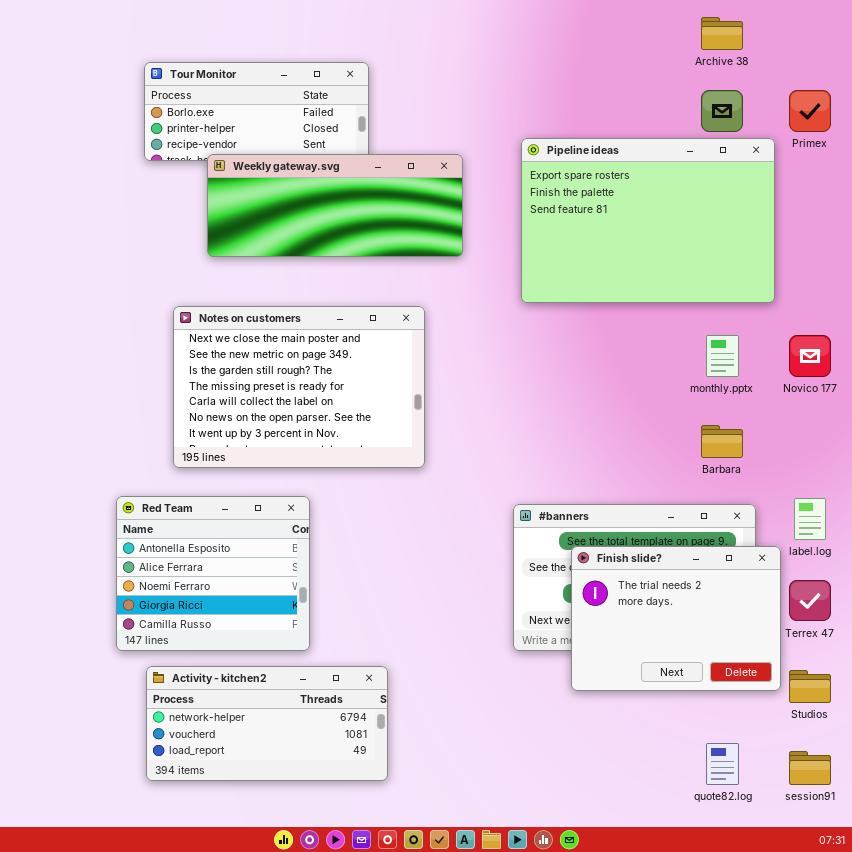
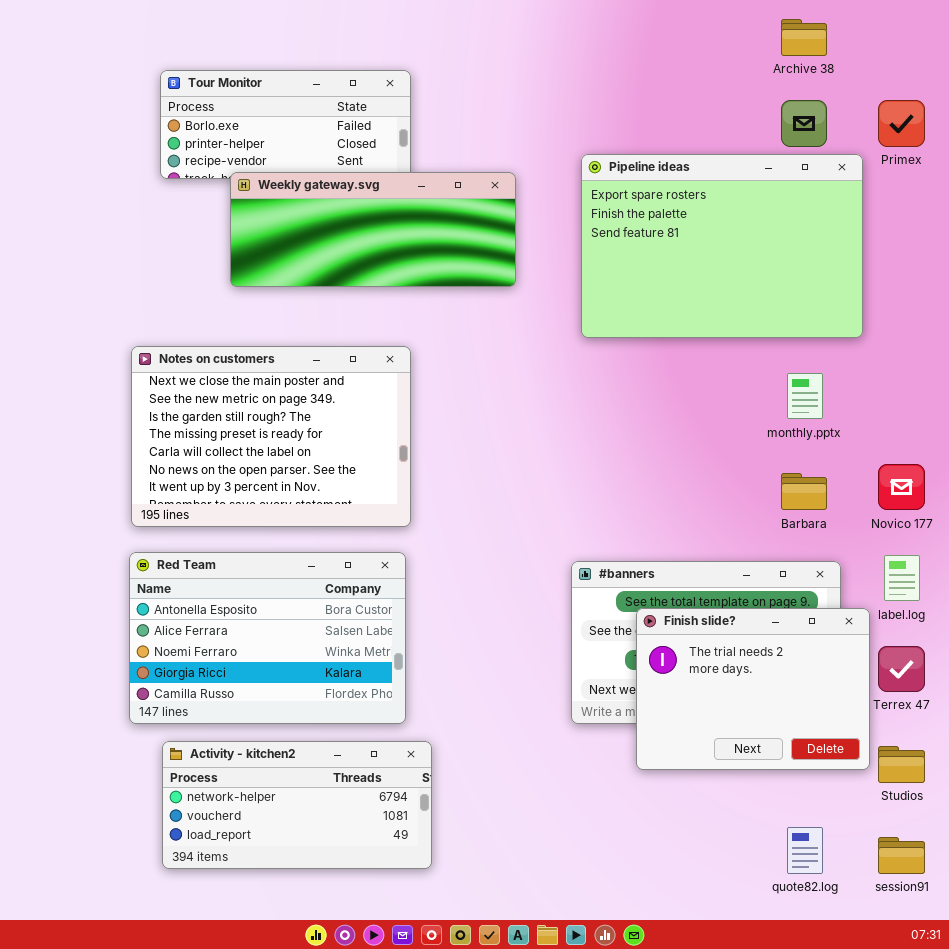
Notes on customers: [173,306,425,468] -> [131,346,411,527], moved
Novico 177: [789,335,831,377] -> [878,464,925,510], moved
Red Team: [116,496,310,651] -> [129,552,406,724], resized

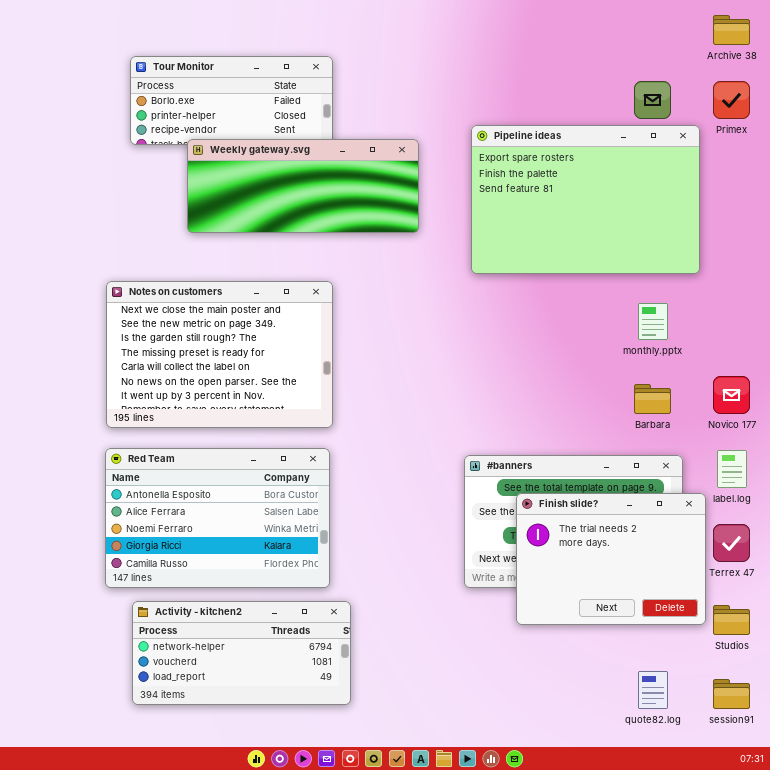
Archive 38: [781,19,827,56] -> [713,15,750,45], moved

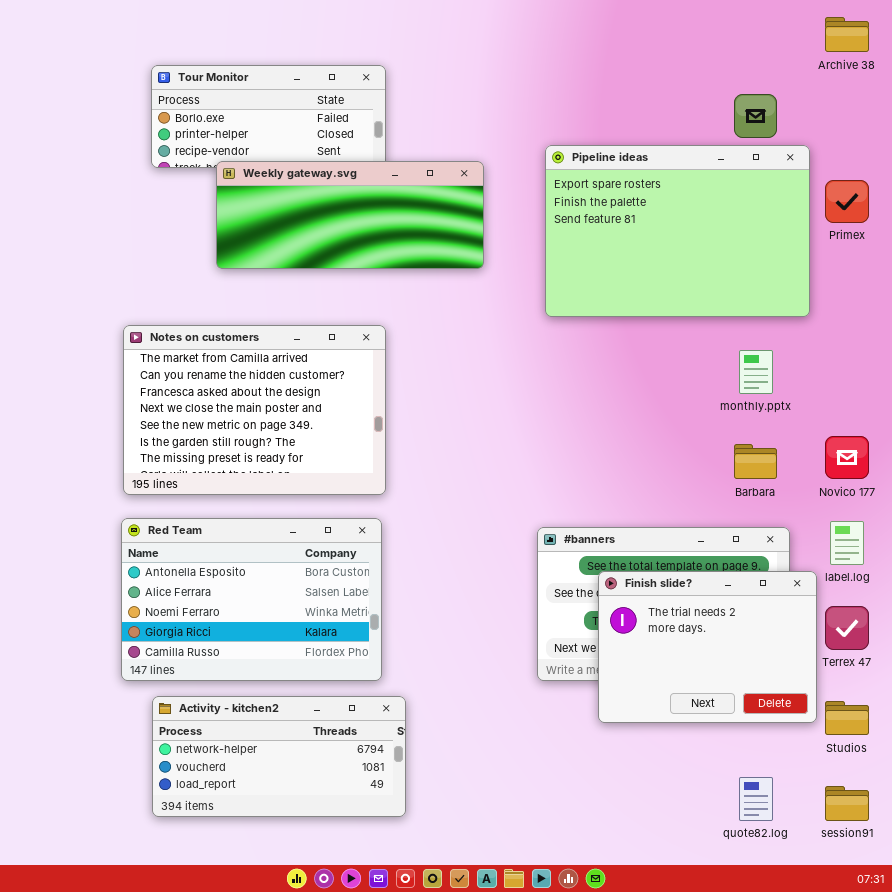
Primex: [713,81,750,119] -> [825,180,869,223], moved
Notes on customers: [106,281,333,428] -> [123,325,386,495], scrolled up 3 rows

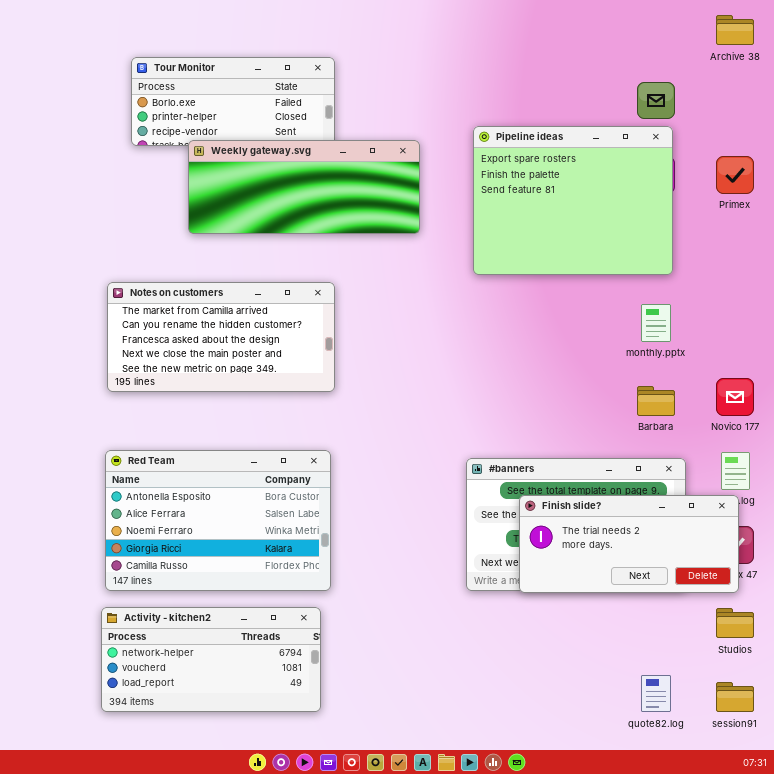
Pipeline ideas: [545,145,810,317] -> [473,126,673,275], resized
Notes on customers: [123,325,386,495] -> [107,282,335,392], resized
Finish slide?: [598,571,817,723] -> [519,495,739,593], resized
Activity - kitchen2: [152,696,406,817] -> [101,607,321,712], moved

